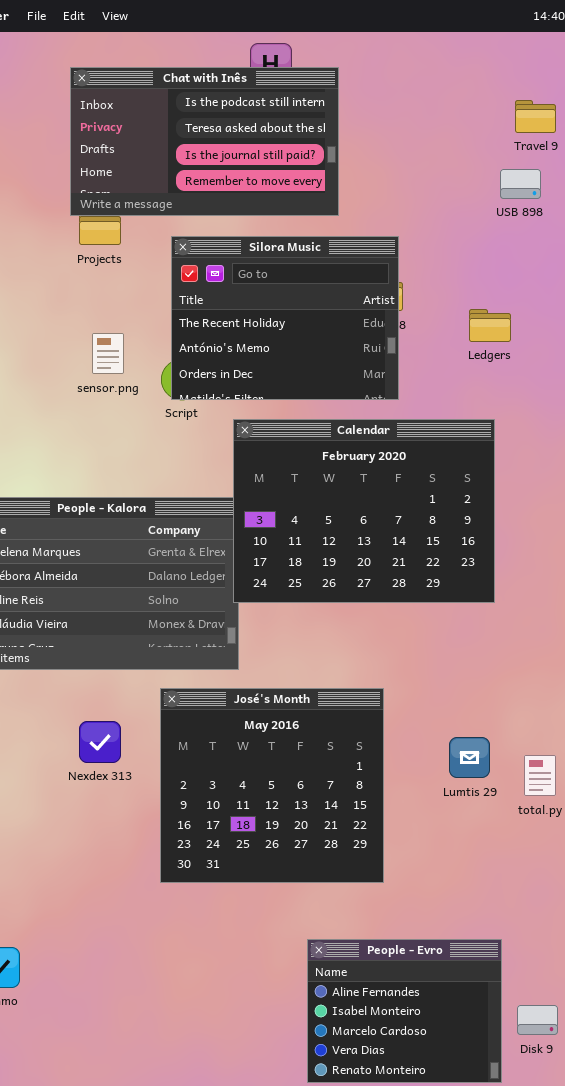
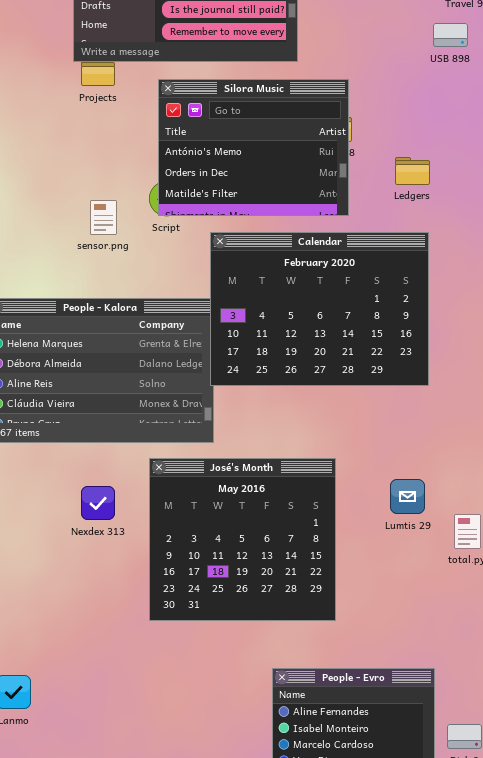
Silora Music: [171,236,399,400] -> [158,79,349,216], scrolled down 1 row
Ledgers: [469,309,511,342] -> [395,157,430,185], moved
sensor.png: [92,333,124,374] -> [90,200,117,235], moved
Lumtis 29: [449,737,490,778] -> [390,479,425,514], moved

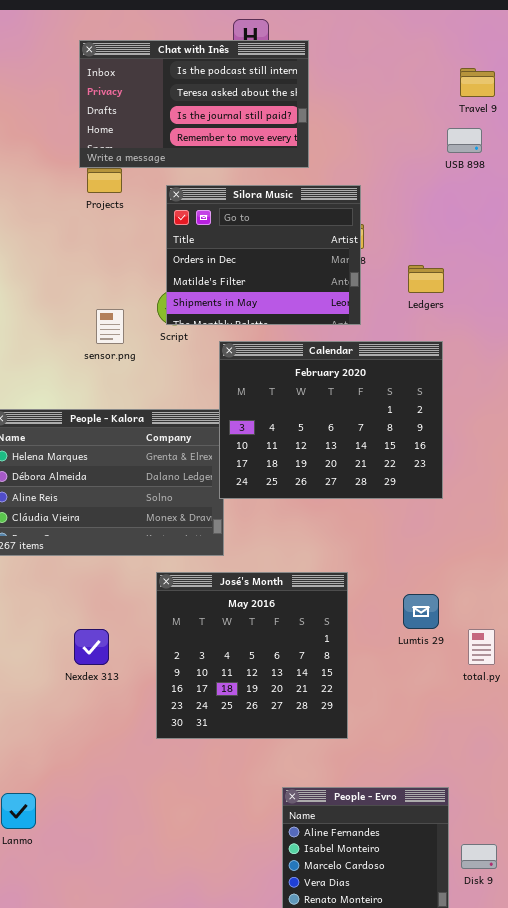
Silora Music: [158,79,349,216] -> [166,185,361,325], scrolled down 1 row
Nexdex 313: [81,486,115,520] -> [74,629,109,665], moved

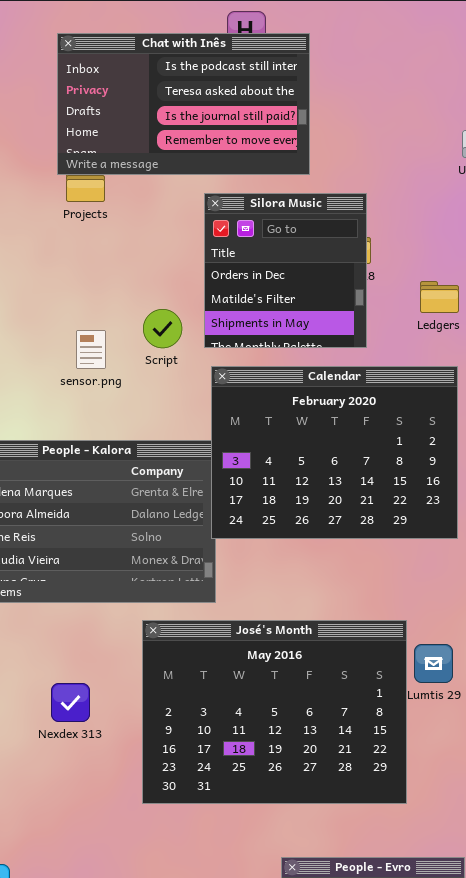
Silora Music: [166,185,361,325] -> [204,193,367,348], resized
José's Month: [156,572,348,739] -> [142,620,407,804], resized

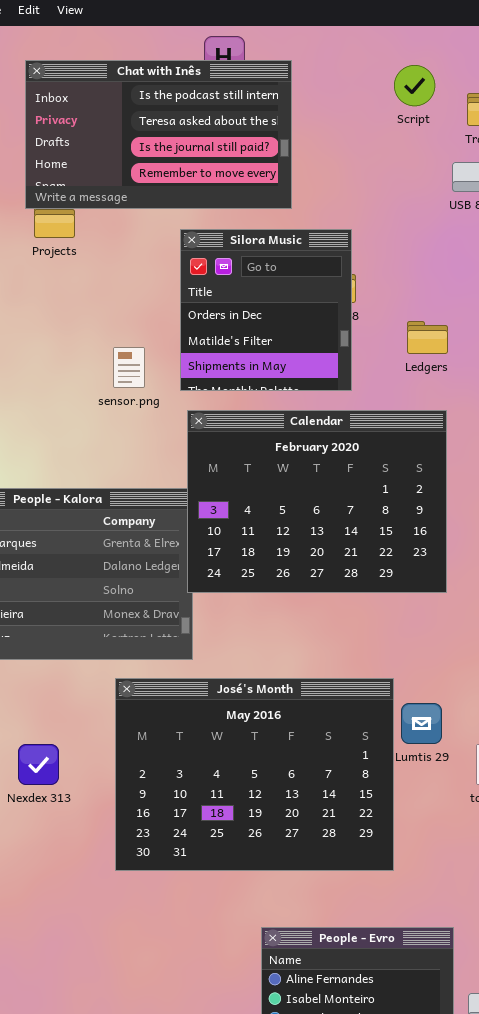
Script: [143,309,182,348] -> [394,65,435,106], moved
sensor.png: [76,330,106,369] -> [113,347,145,388], moved

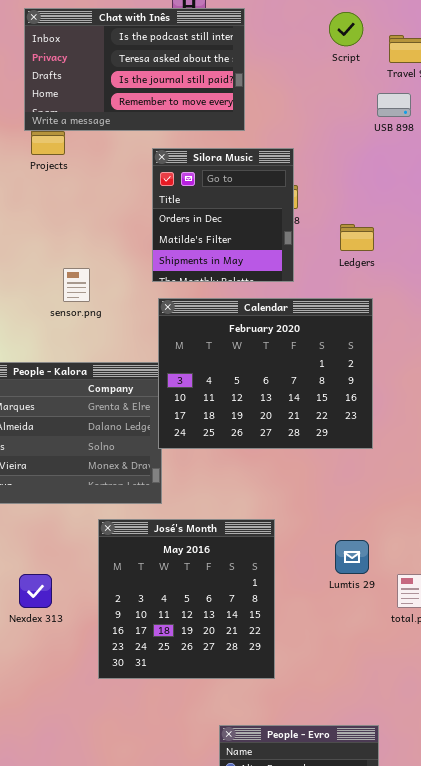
sensor.png: [113,347,145,388] -> [63,268,90,302], moved
José's Month: [115,678,394,871] -> [98,519,275,679], resized

